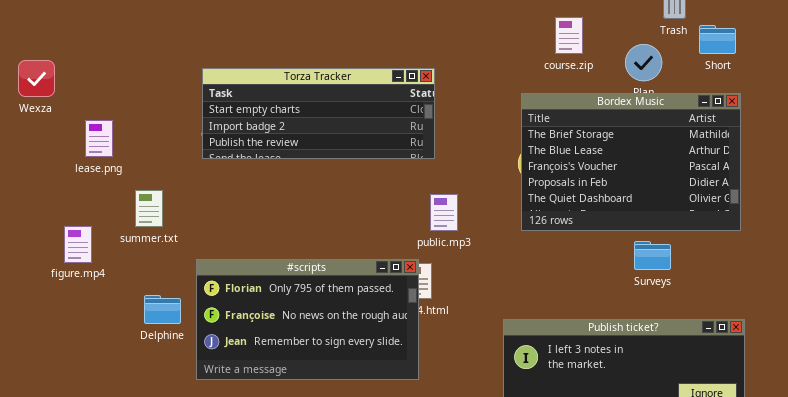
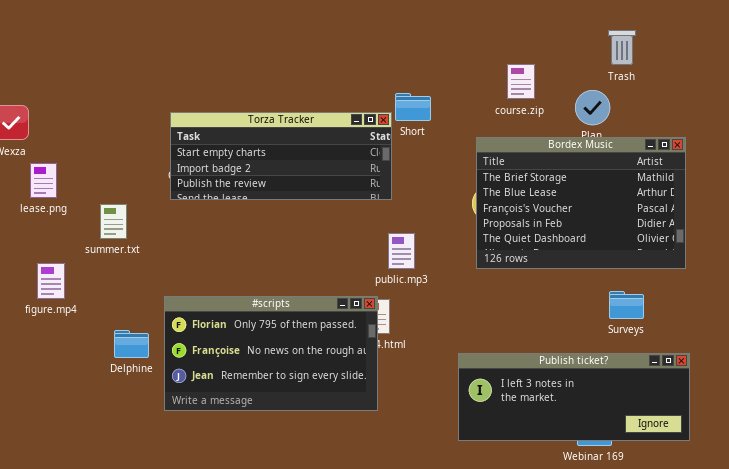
Short: [699,25,736,54] -> [395,93,431,121], moved
lease.png: [85,120,113,157] -> [30,163,57,198], moved
summer.txt: [135,190,163,227] -> [100,204,127,239], moved
Surveys: [634,241,671,270] -> [609,291,644,319], moved

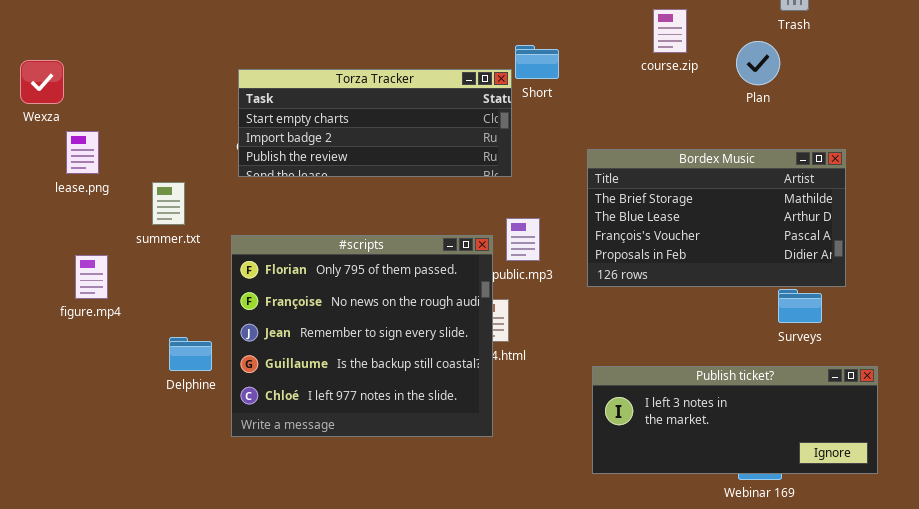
Bordex Music: [476,137,686,269] -> [587,149,846,287], moved, resized
#scripts: [164,296,378,411] -> [231,235,493,437], resized

